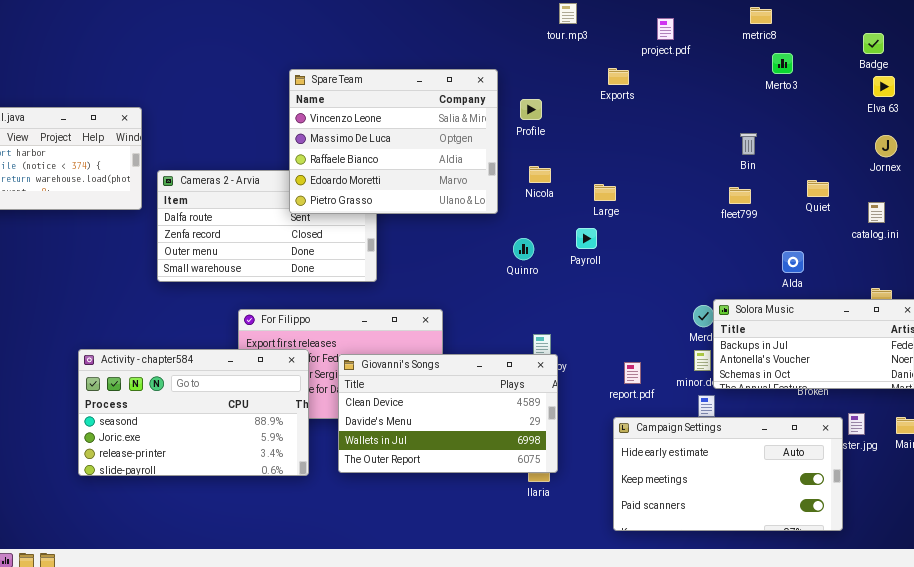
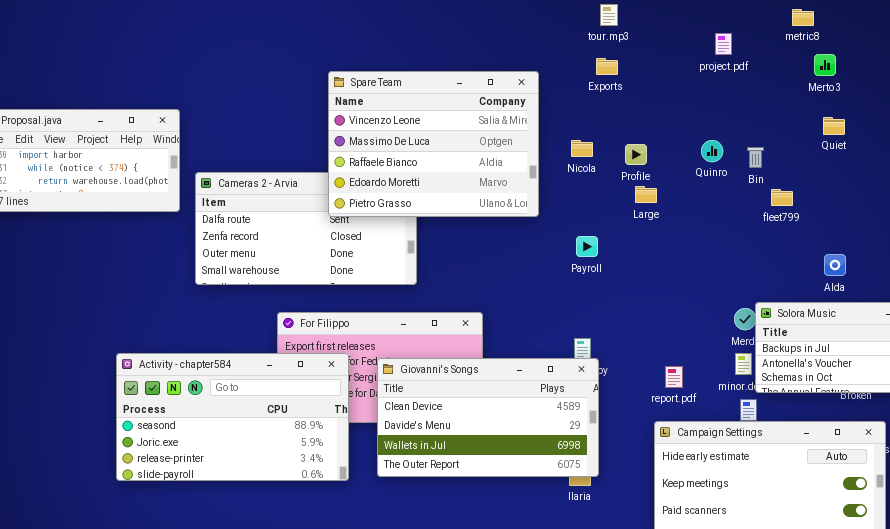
project.pdf: [657,18,674,40] -> [715,33,732,55], moved
Exports: [608,68,629,85] -> [596,58,618,75], moved
Profile: [520,99,542,120] -> [625,144,647,165], moved
Bin: [740,133,757,155] -> [747,147,764,168], moved
Nicola: [529,166,551,183] -> [571,140,593,157], moved
Quiet: [807,180,829,197] -> [823,117,845,135], moved
Payroll: [576,228,597,249] -> [576,236,598,257], moved
Quinro: [513,238,534,260] -> [701,140,723,162], moved

